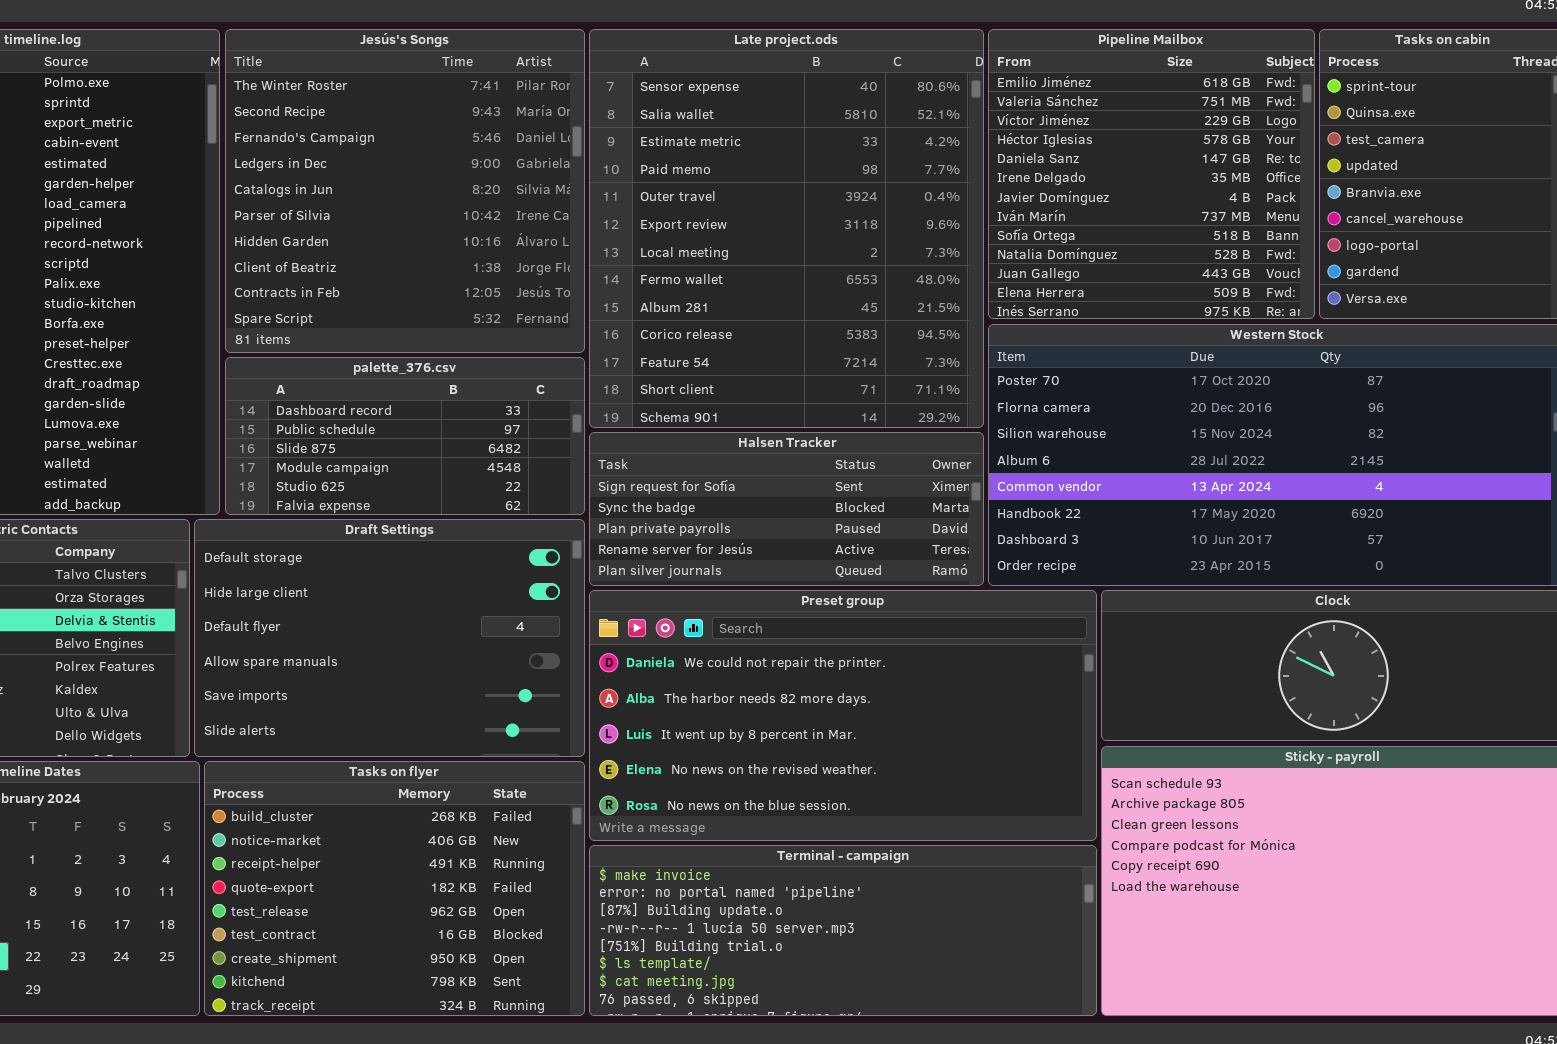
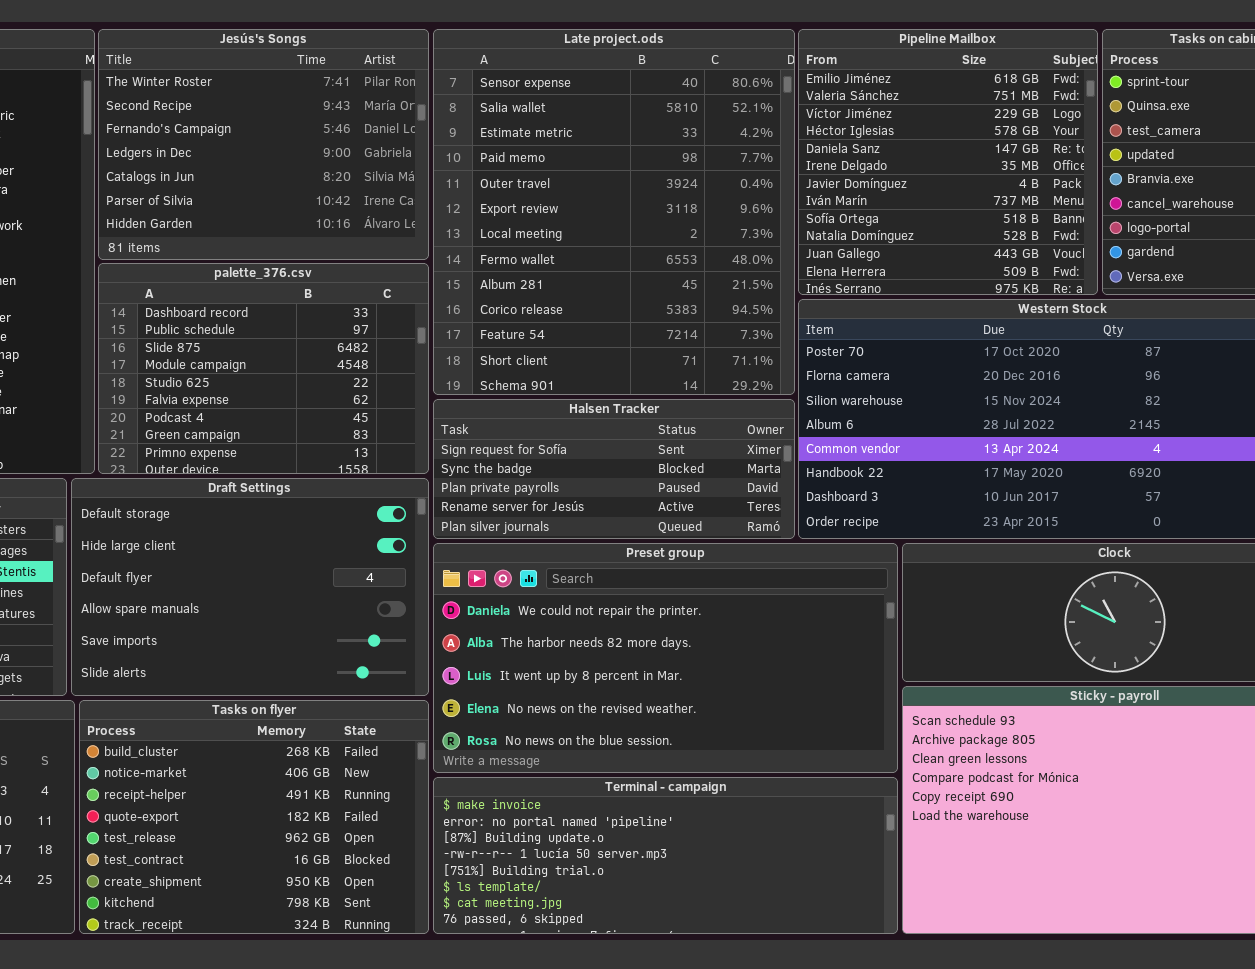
Jesús's Songs: [225,29,585,353] -> [98,29,429,260], resized
palette_376.csv: [225,357,585,515] -> [98,263,429,474], resized

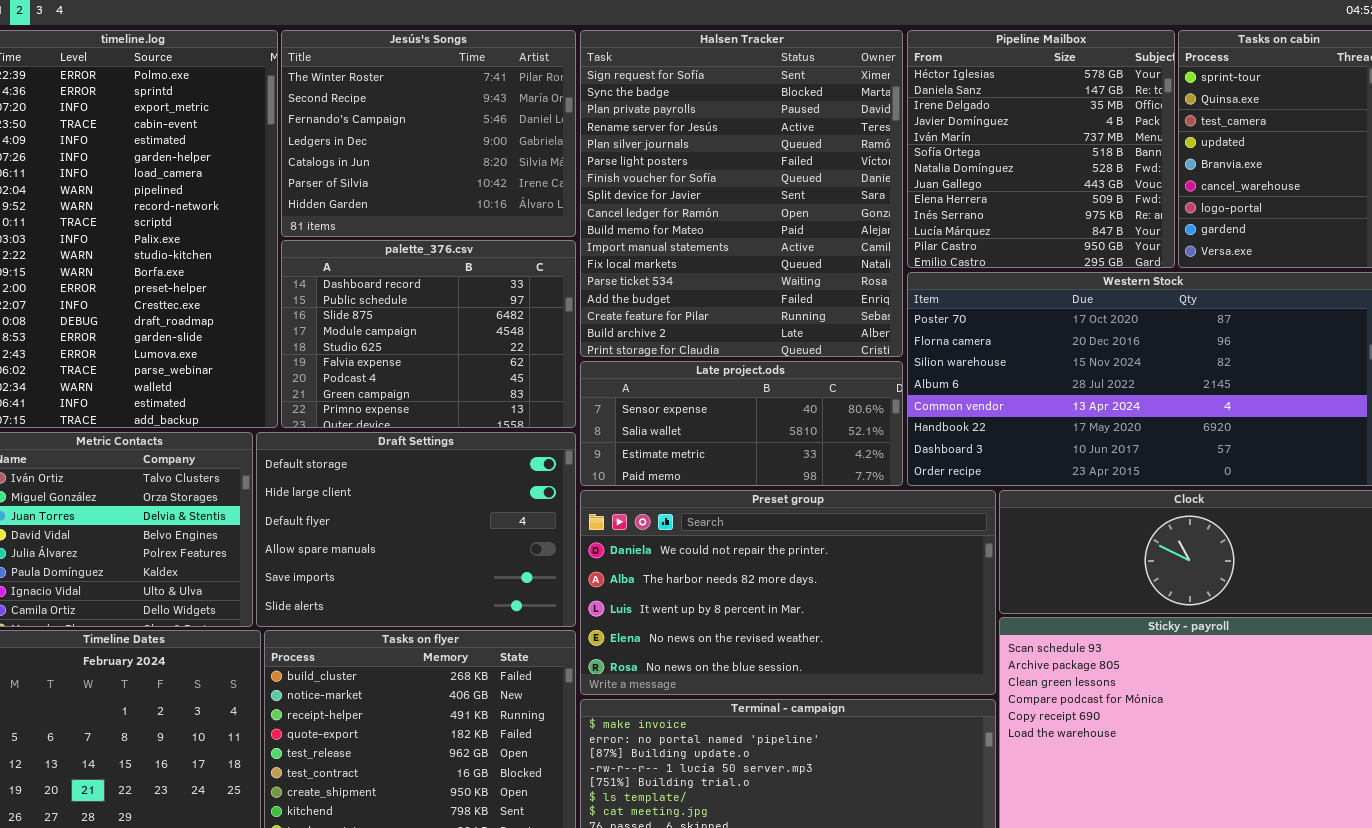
Late project.ods: [433,29,795,395] -> [580,361,903,486], moved, resized
Pipeline Mailbox: [798,29,1098,295] -> [907,30,1175,268], scrolled down 3 rows
Halsen Tracker: [433,399,795,539] -> [580,30,903,357], moved, resized

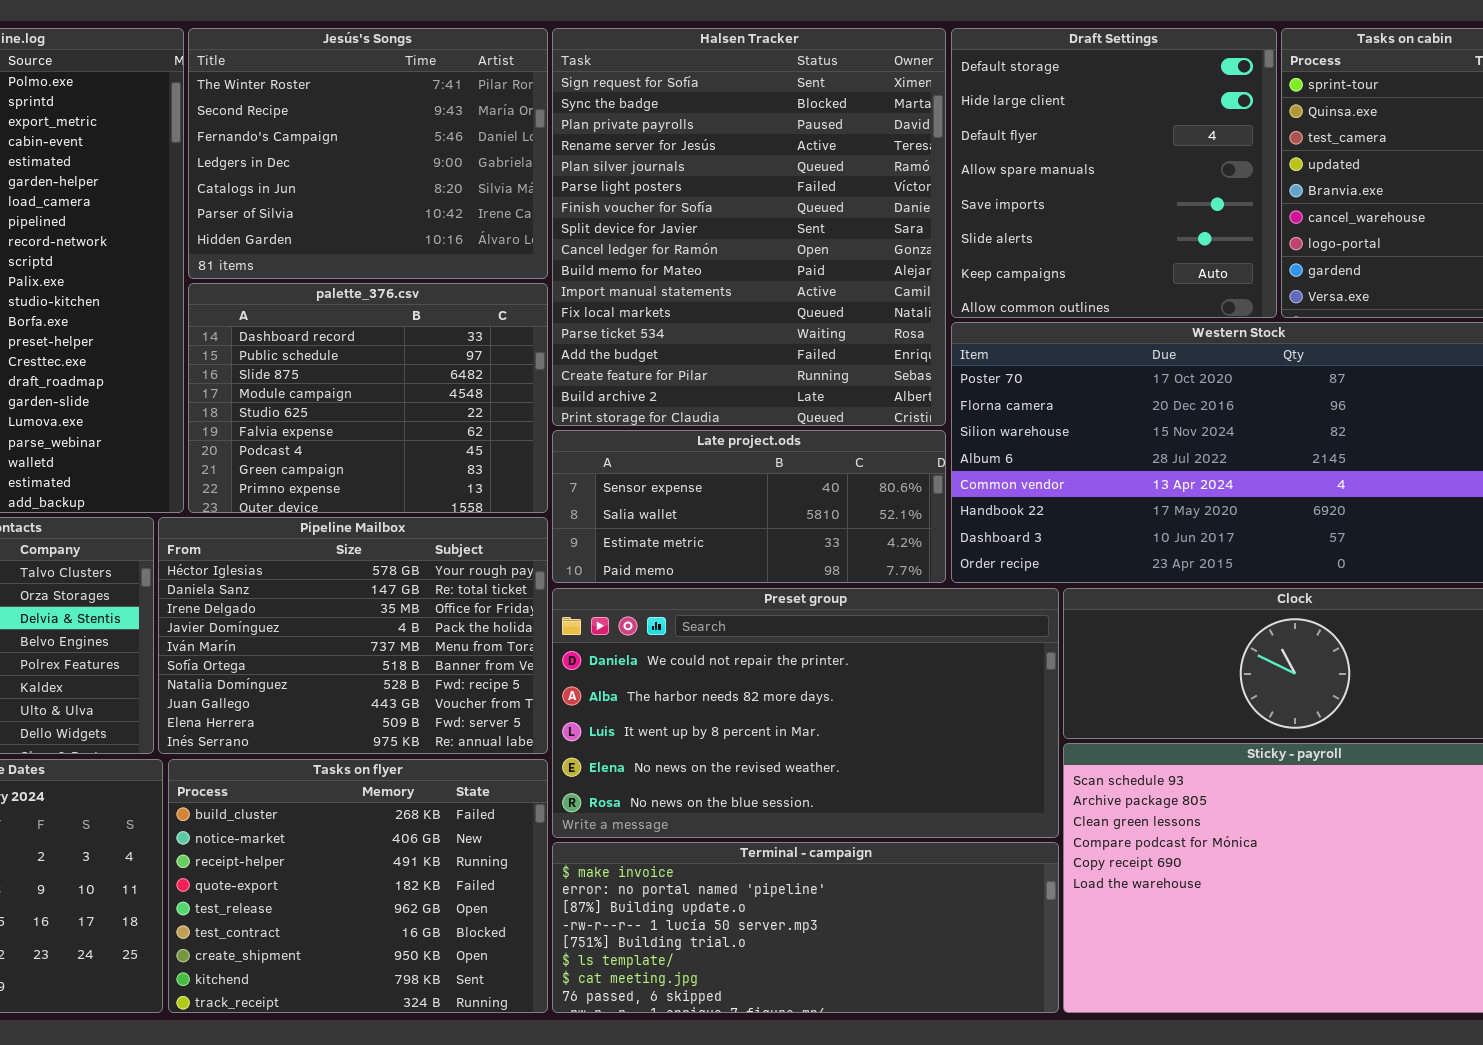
Pipeline Mailbox: [907,30,1175,268] -> [158,517,548,754], moved, resized
Draft Settings: [256,432,576,627] -> [951,28,1277,318], moved, resized

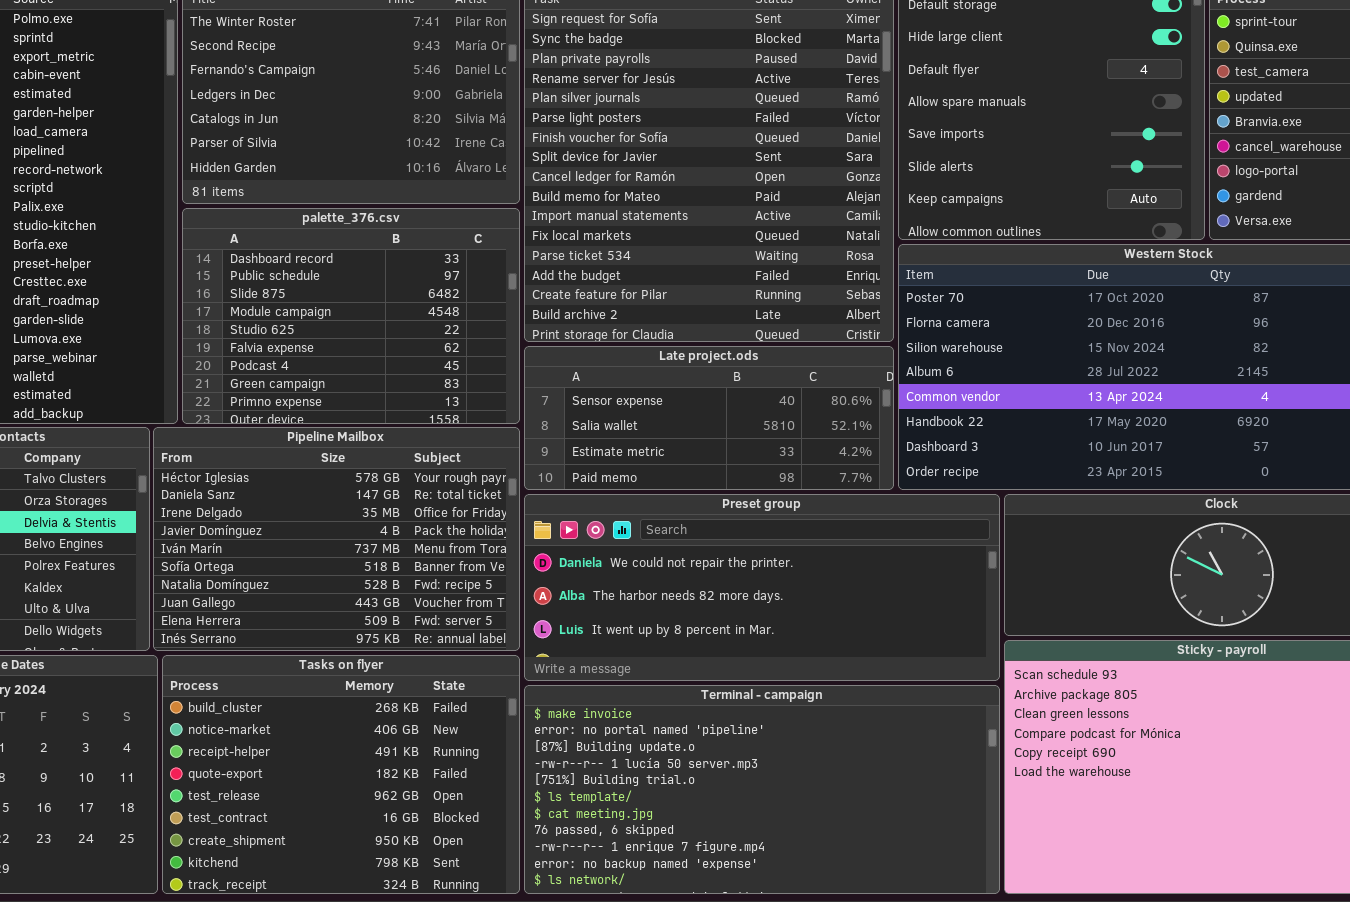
Preset group: [552,588,1059,838] -> [524,494,1000,681], resized
Terminal - campaign: [552,842,1059,1013] -> [524,685,1000,894], resized

